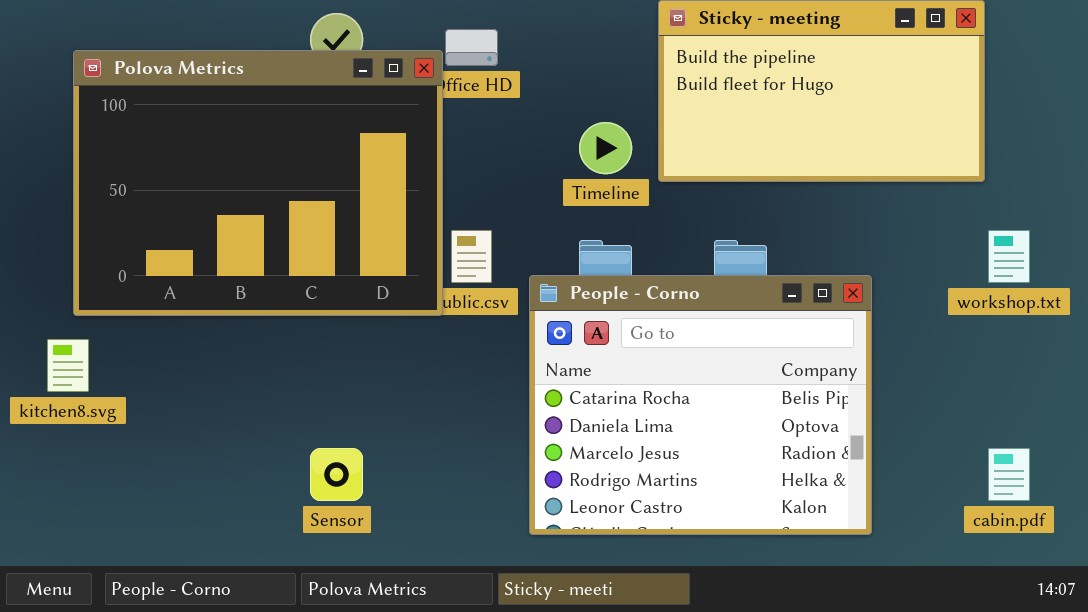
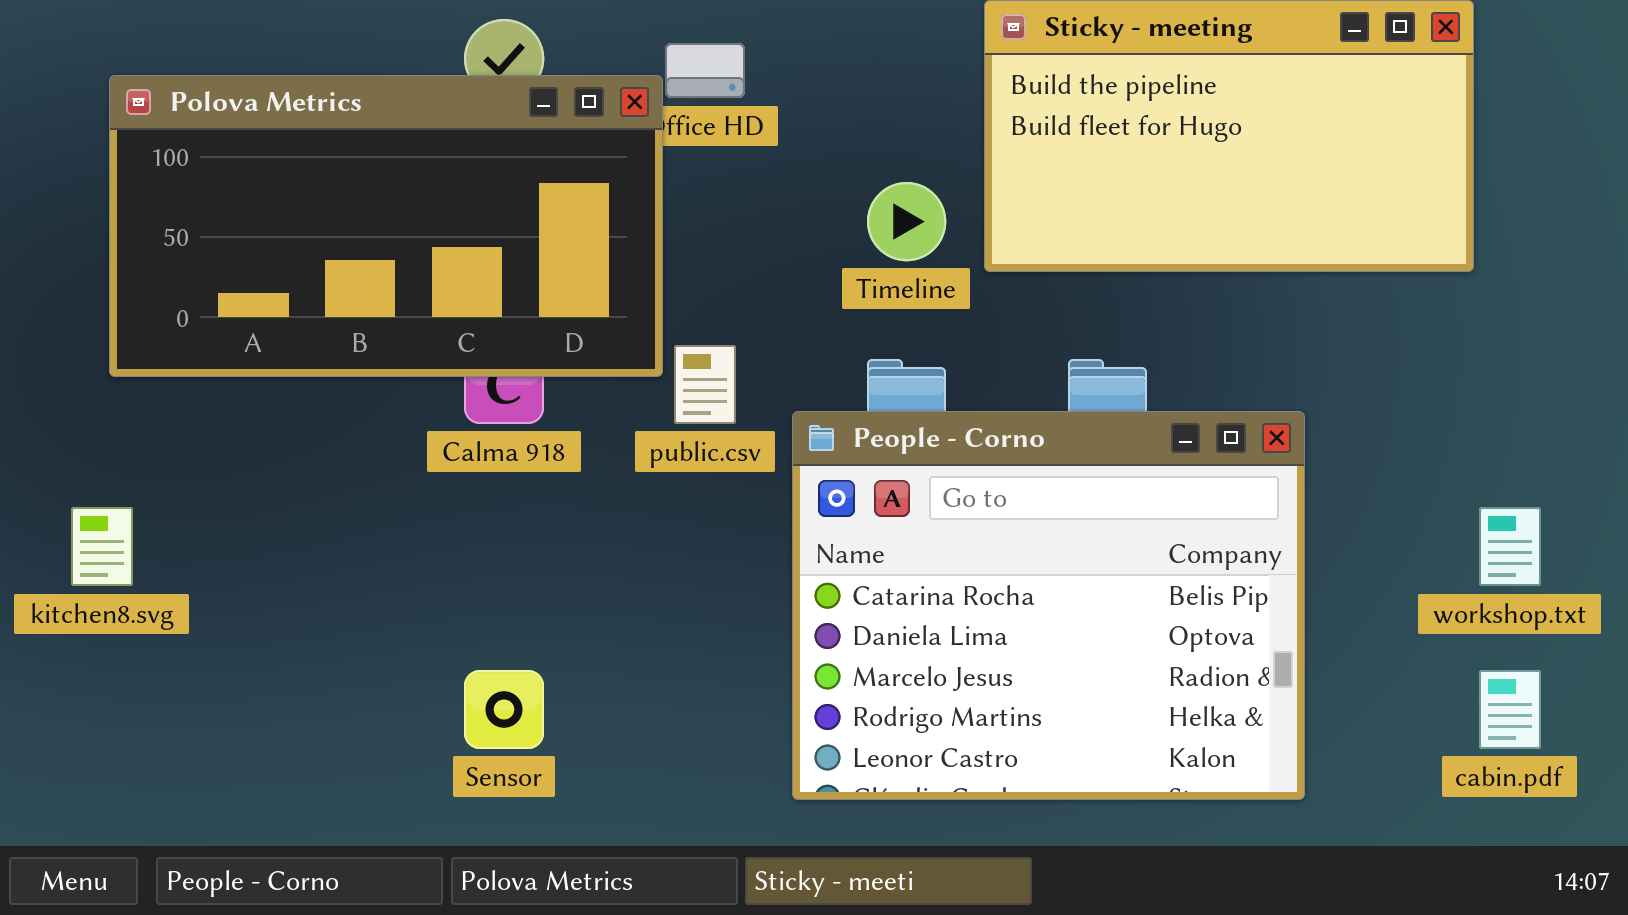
Polova Metrics: [73,50,443,316] -> [109,75,663,377], resized
workshop.txt: [988,230,1030,283] -> [1479,507,1541,586], moved

